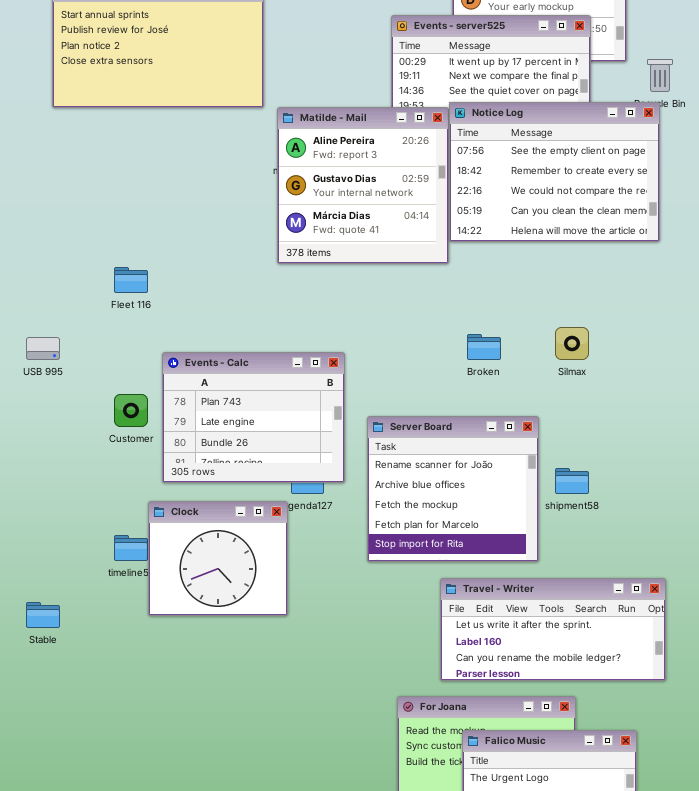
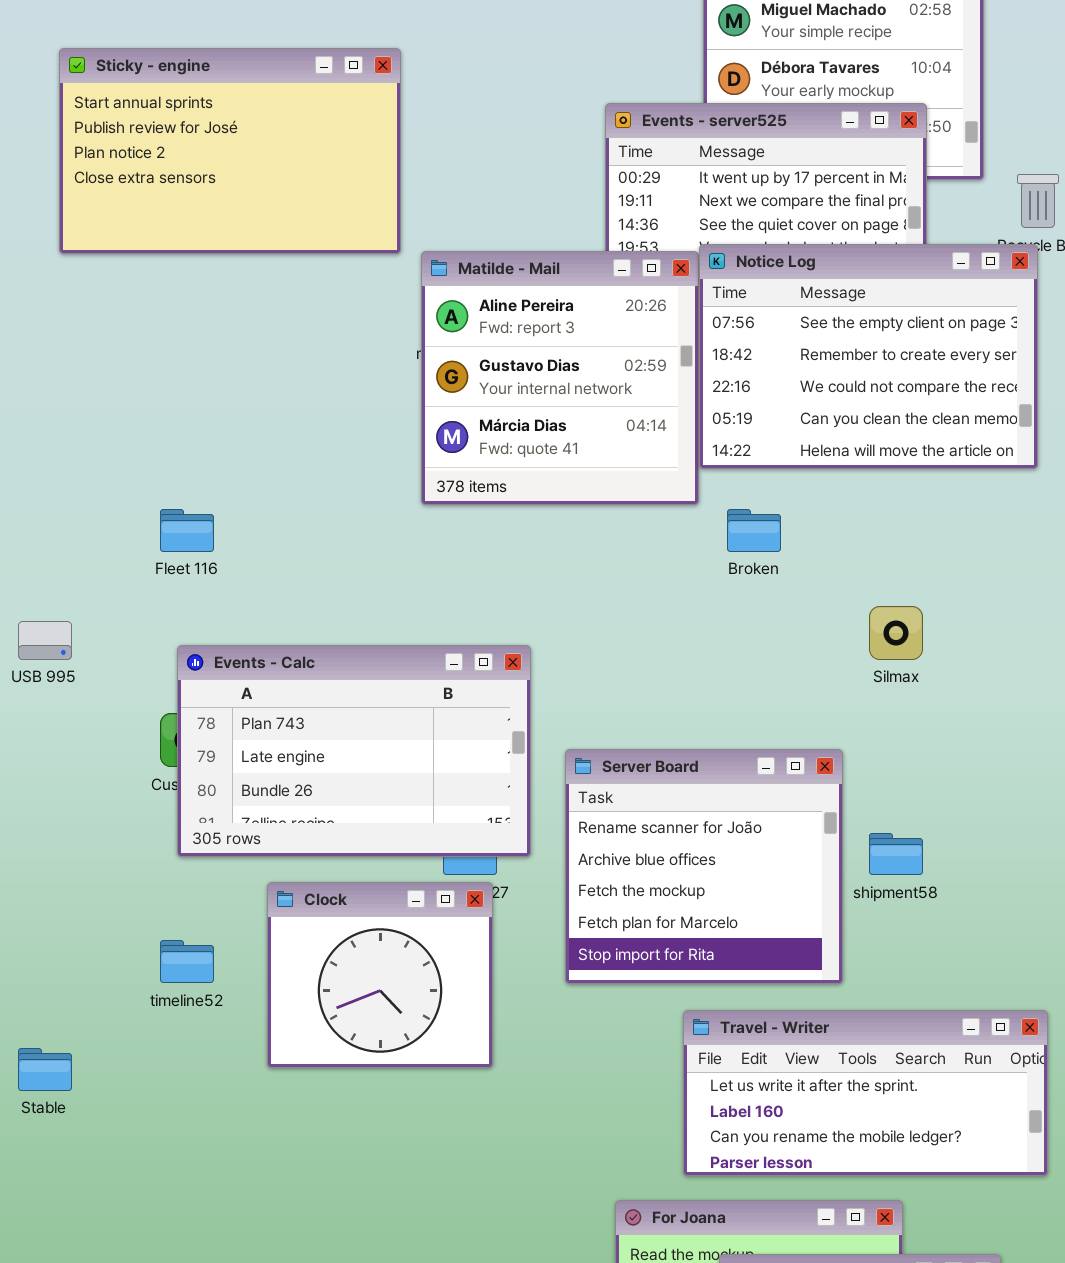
Broken: [467,334,501,360] -> [727,509,781,552], moved
Events - Calc: [162,352,345,483] -> [177,645,531,857], resized
Clock: [148,501,288,616] -> [267,882,493,1068], moved

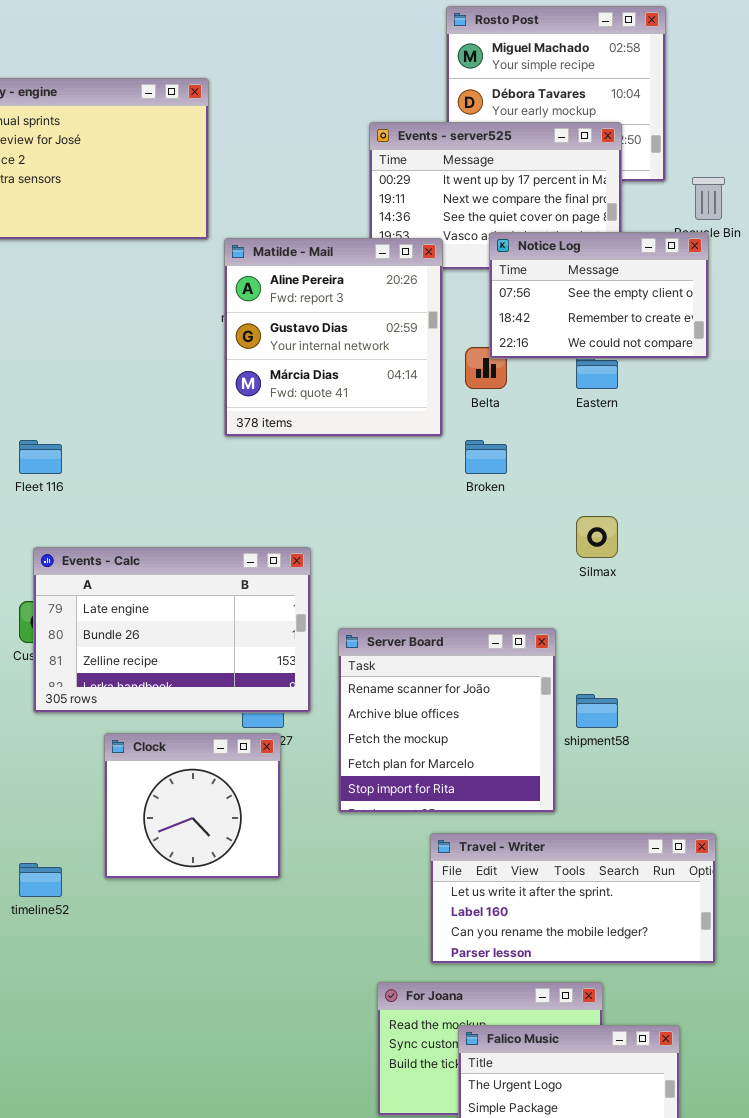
Notice Log: [699,244,1038,469] -> [489,232,709,359], resized
Events - Calc: [177,645,531,857] -> [33,547,311,713], scrolled down 1 row
timeline52: [160,940,214,983] -> [19,863,62,897], moved

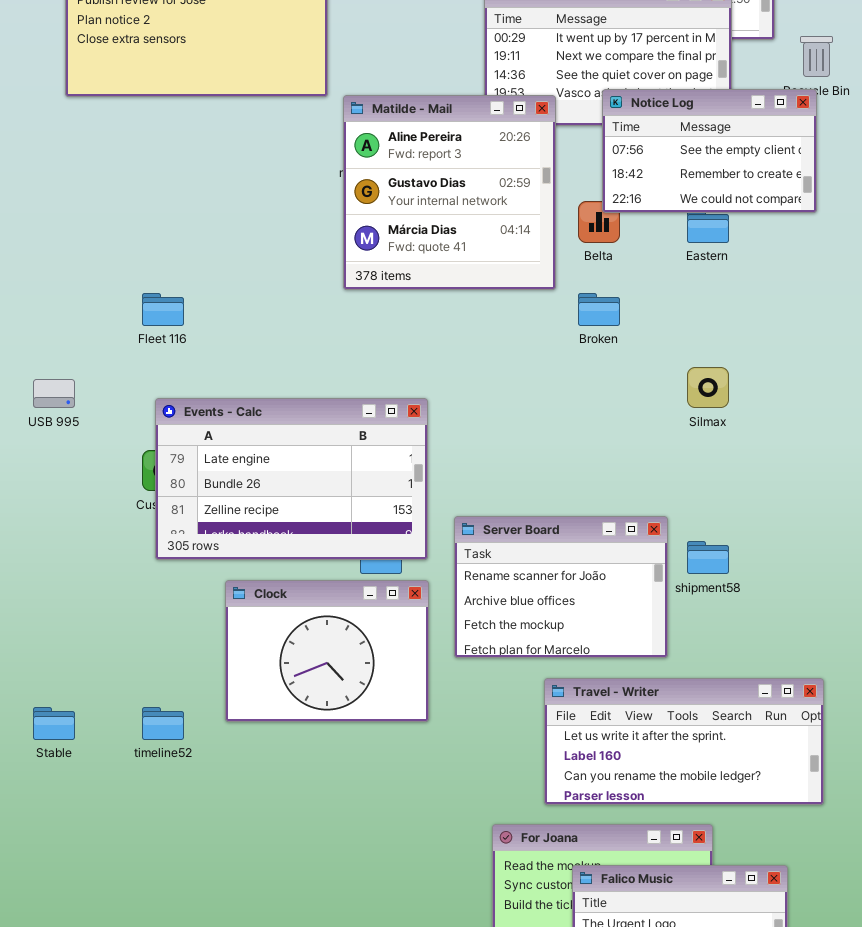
Server Board: [338,628,556,813] -> [454,516,668,658], resized
Clock: [104,733,281,879] -> [225,580,429,722], resized

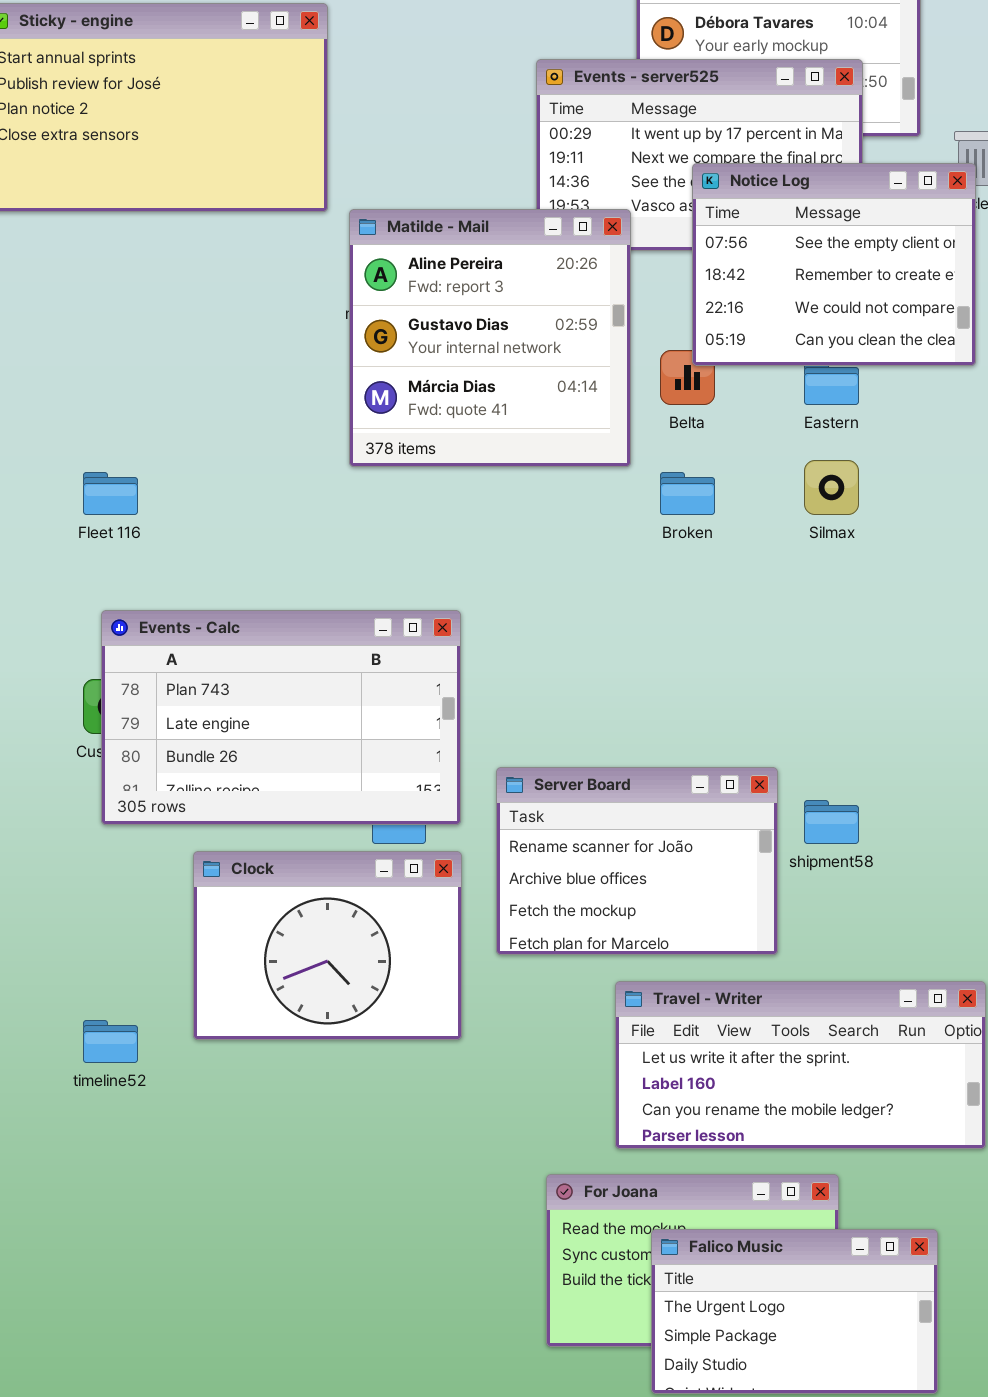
Notice Log: [602,89,817,213] -> [692,163,976,366], resized
Silmax: [687,367,729,408] -> [804,460,859,515], moved
Events - Calc: [155,398,428,560] -> [101,610,461,825], scrolled up 1 row

